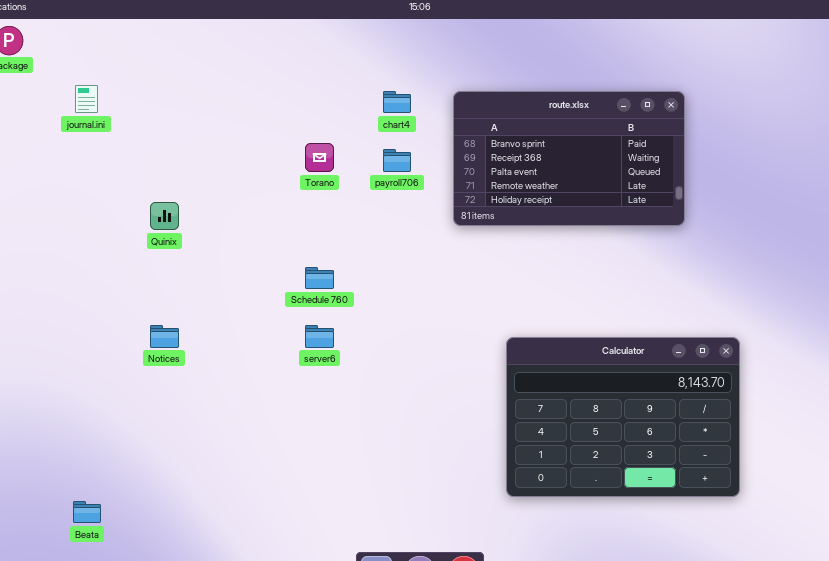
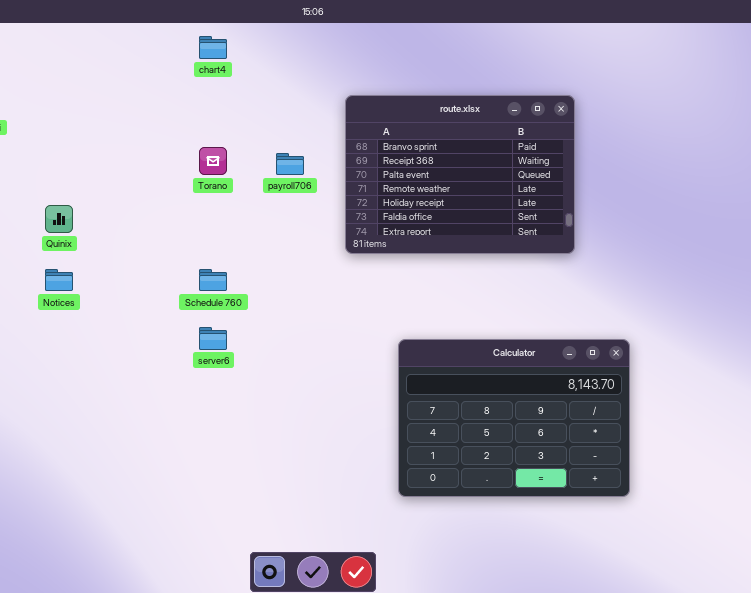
chart4: [383,91,411,113] -> [199,36,227,59], moved
route.xlsx: [453,91,685,226] -> [345,95,575,254], resized
Notices: [150,325,179,348] -> [45,269,73,291], moved

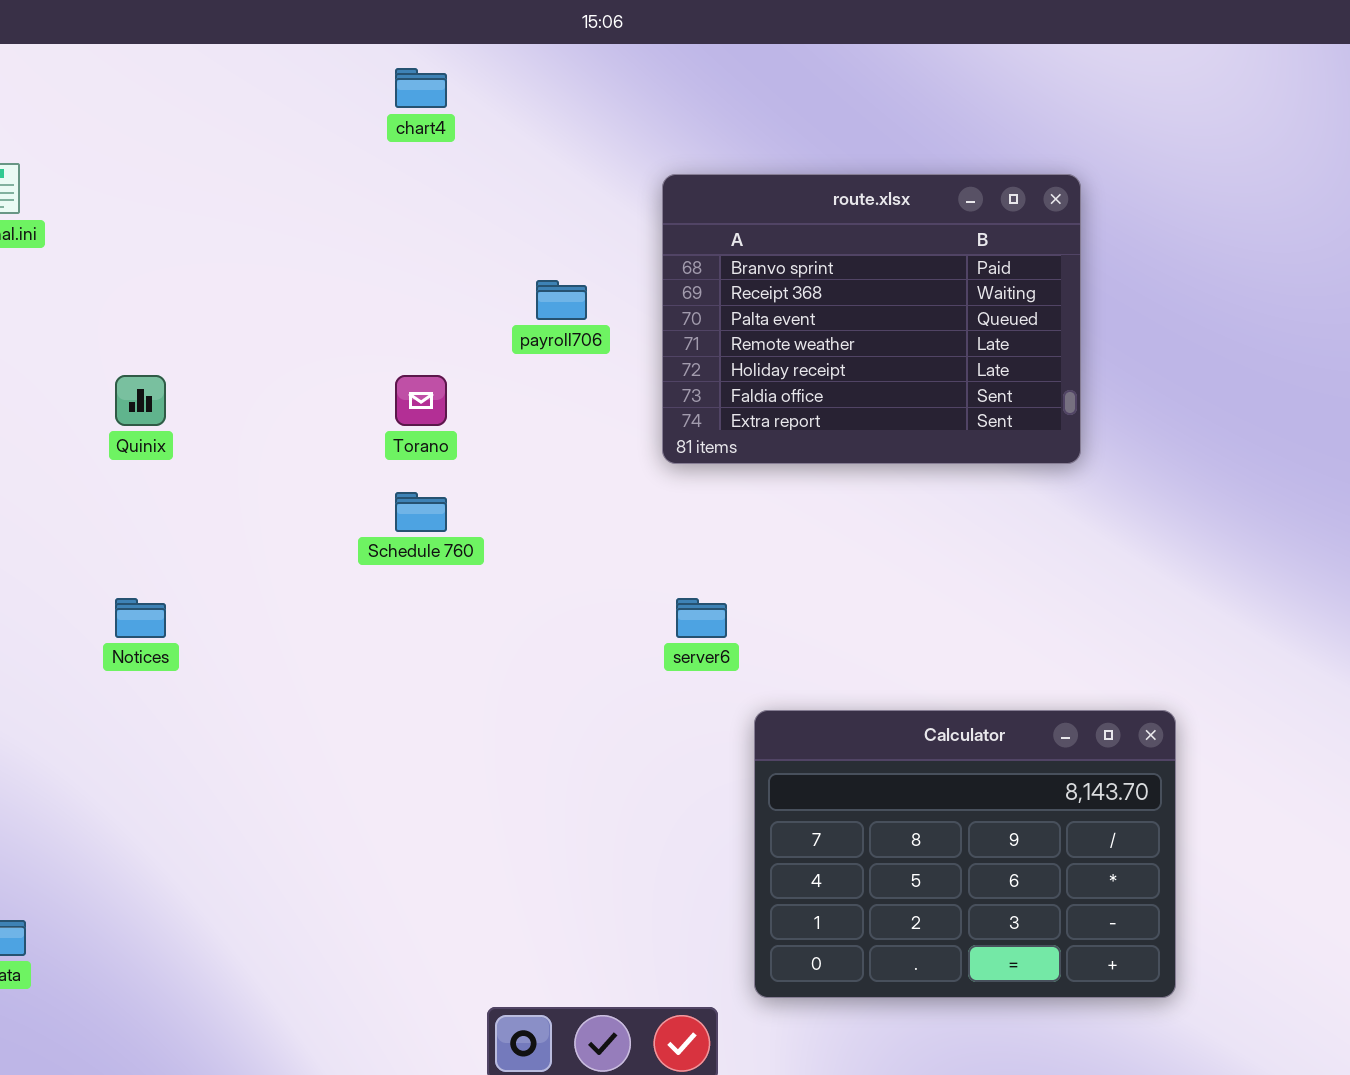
Torano: [199,147,227,175] -> [395,375,447,426], moved
Notices: [45,269,73,291] -> [115,598,166,638], moved
server6: [199,327,227,350] -> [676,598,727,638], moved
Calculator: [398,339,630,497] -> [754,710,1176,998], moved

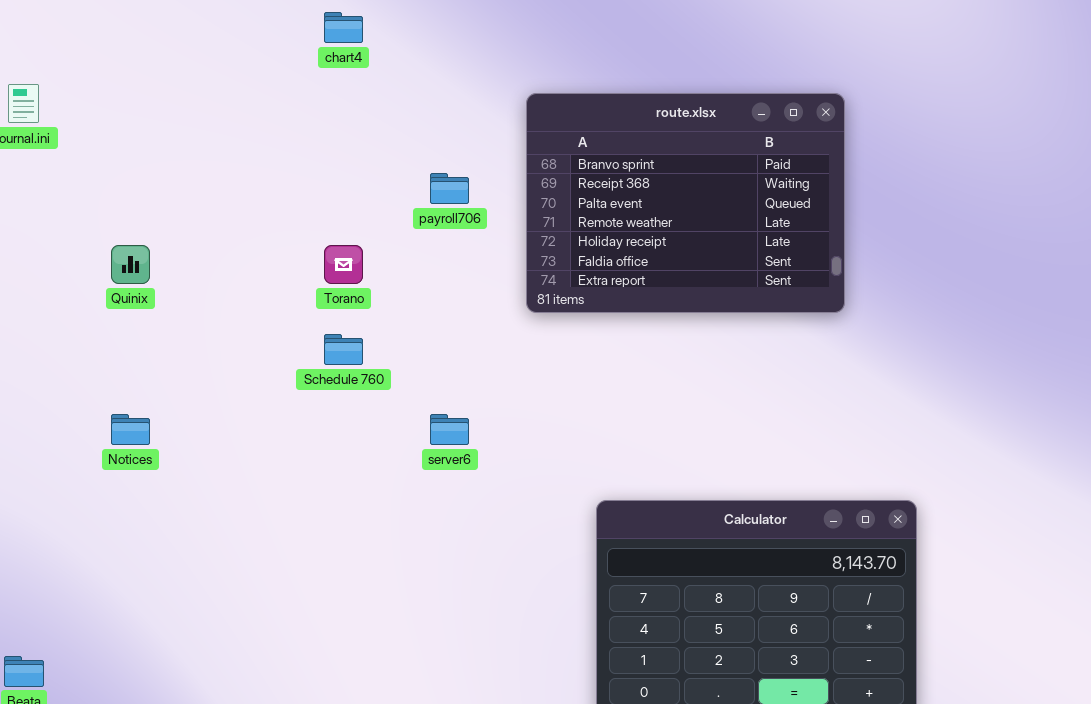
server6: [676,598,727,638] -> [430,414,469,445], moved

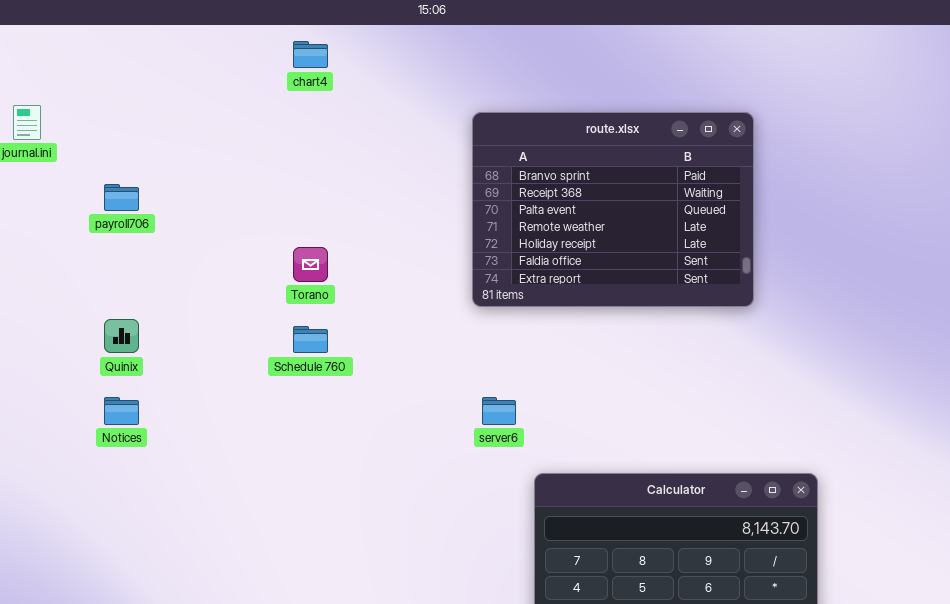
payroll706: [430,173,469,204] -> [104,184,139,211], moved
Quinix: [111,245,150,284] -> [104,319,139,353], moved
server6: [430,414,469,445] -> [482,397,516,425], moved

